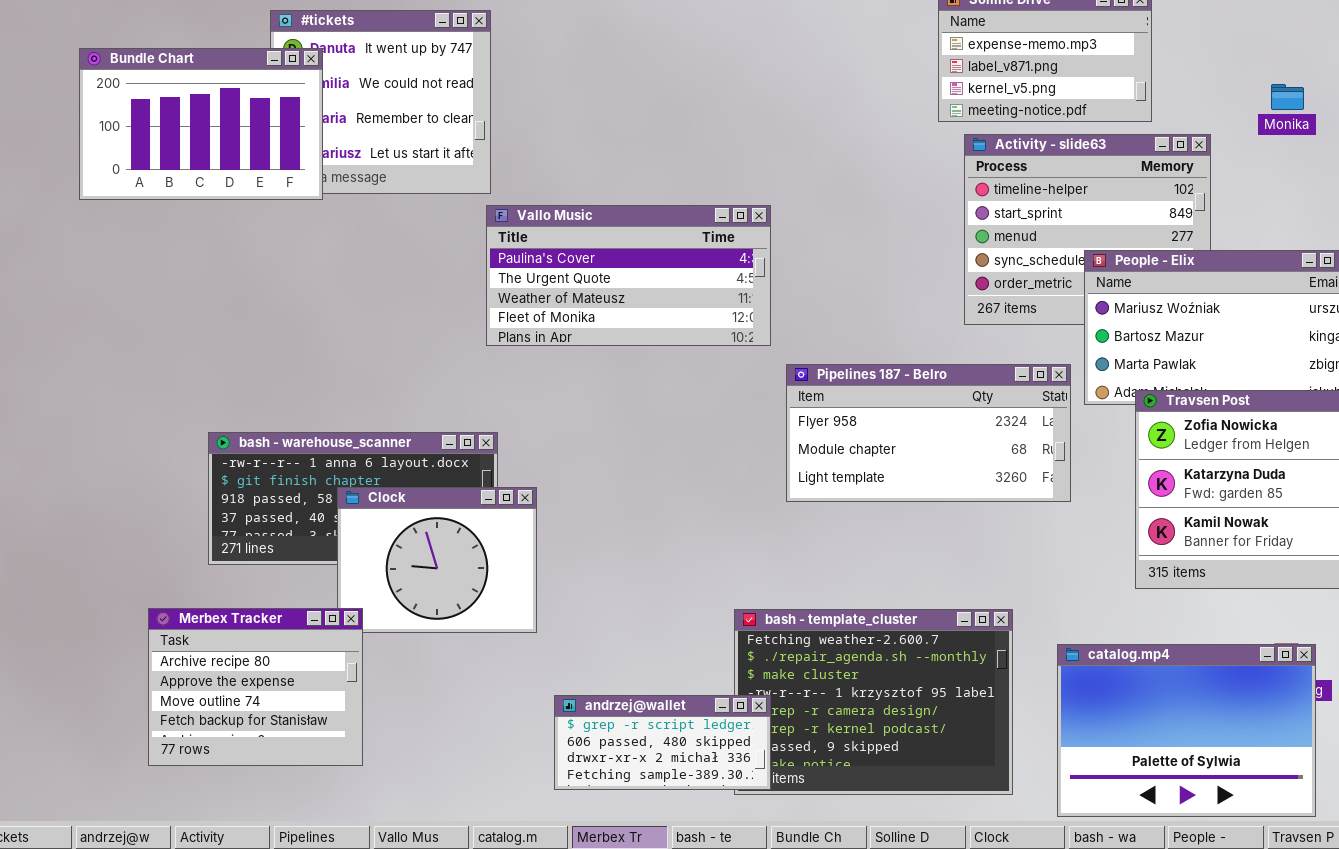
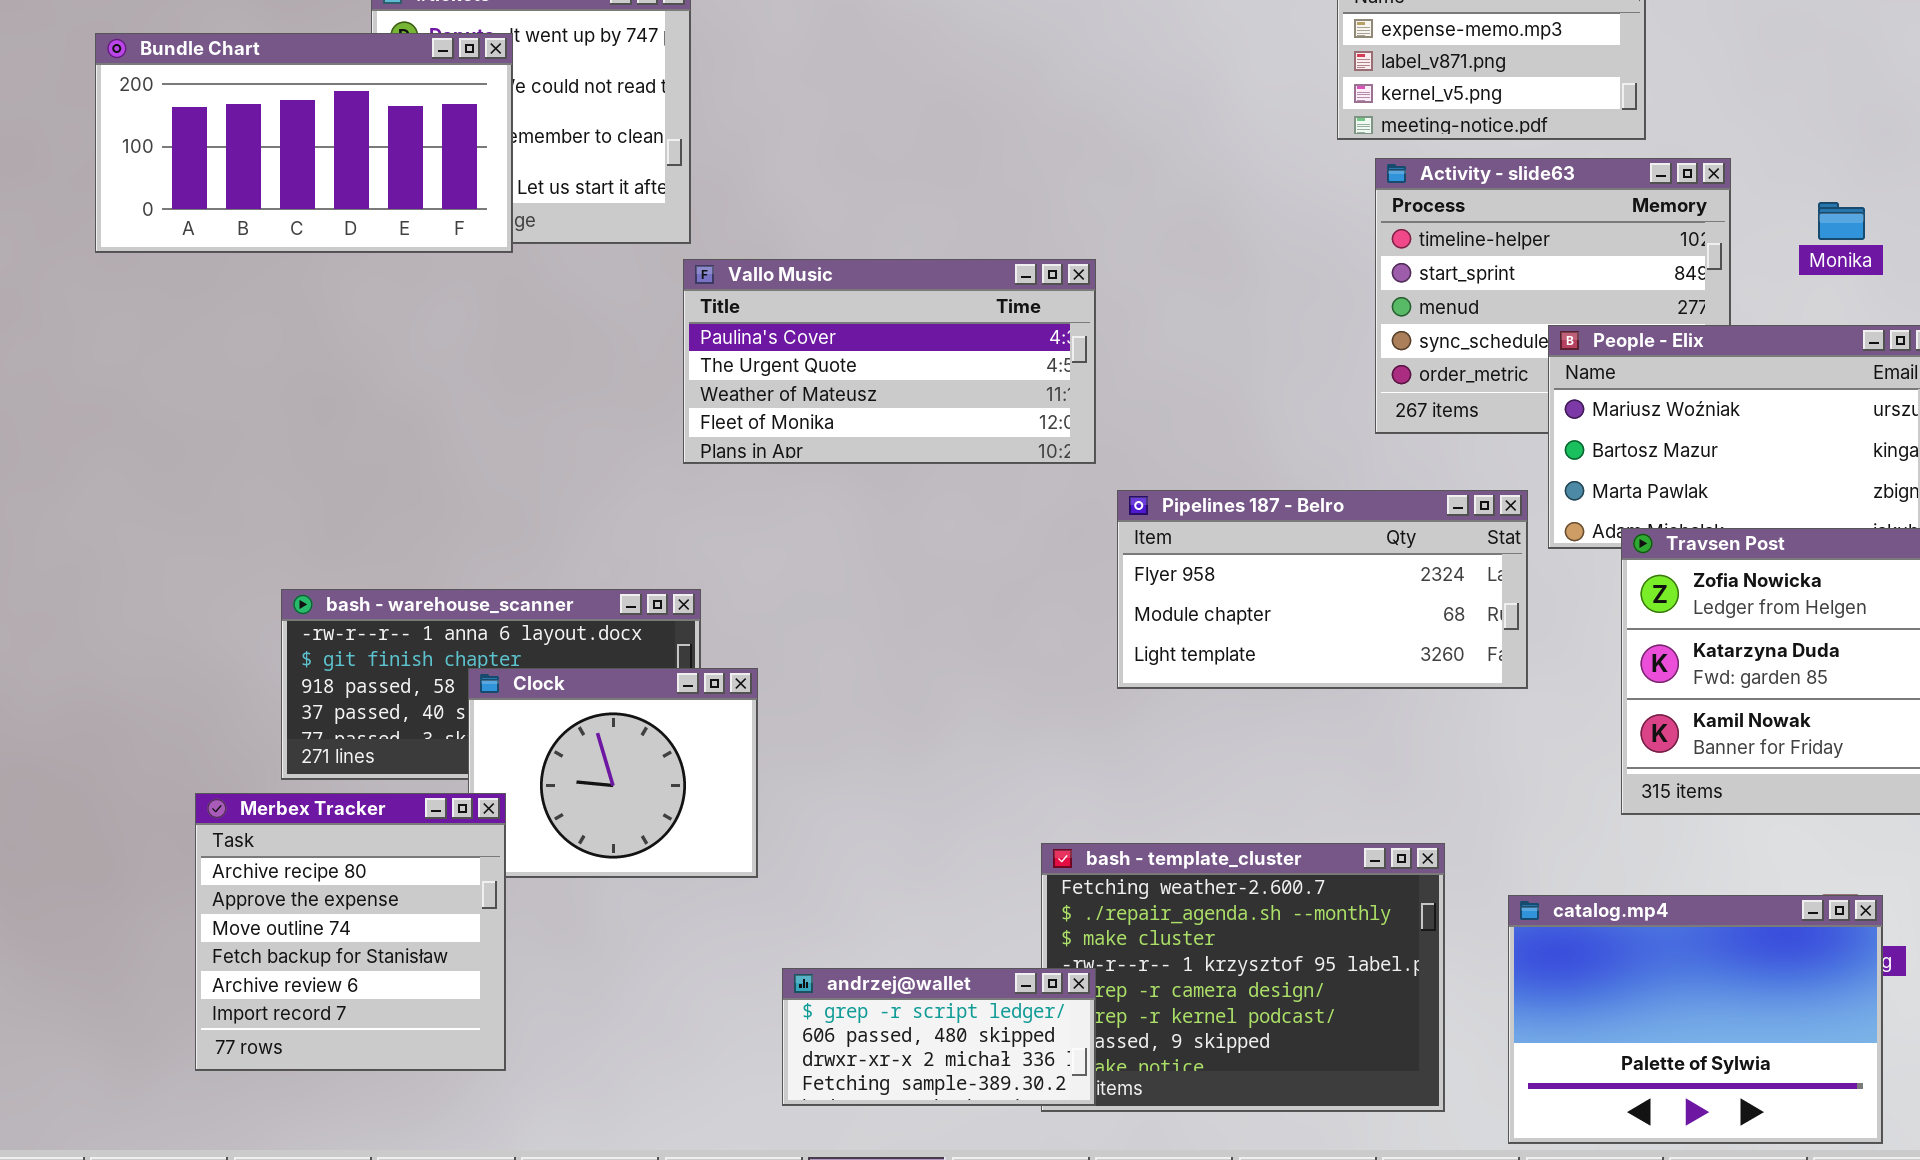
Bundle Chart: [79,48,323,200] -> [95,33,513,253], resized
Monika: [1271,84,1304,110] -> [1818,202,1865,240], moved
Merbex Tracker: [148,608,363,766] -> [195,793,506,1071], resized

